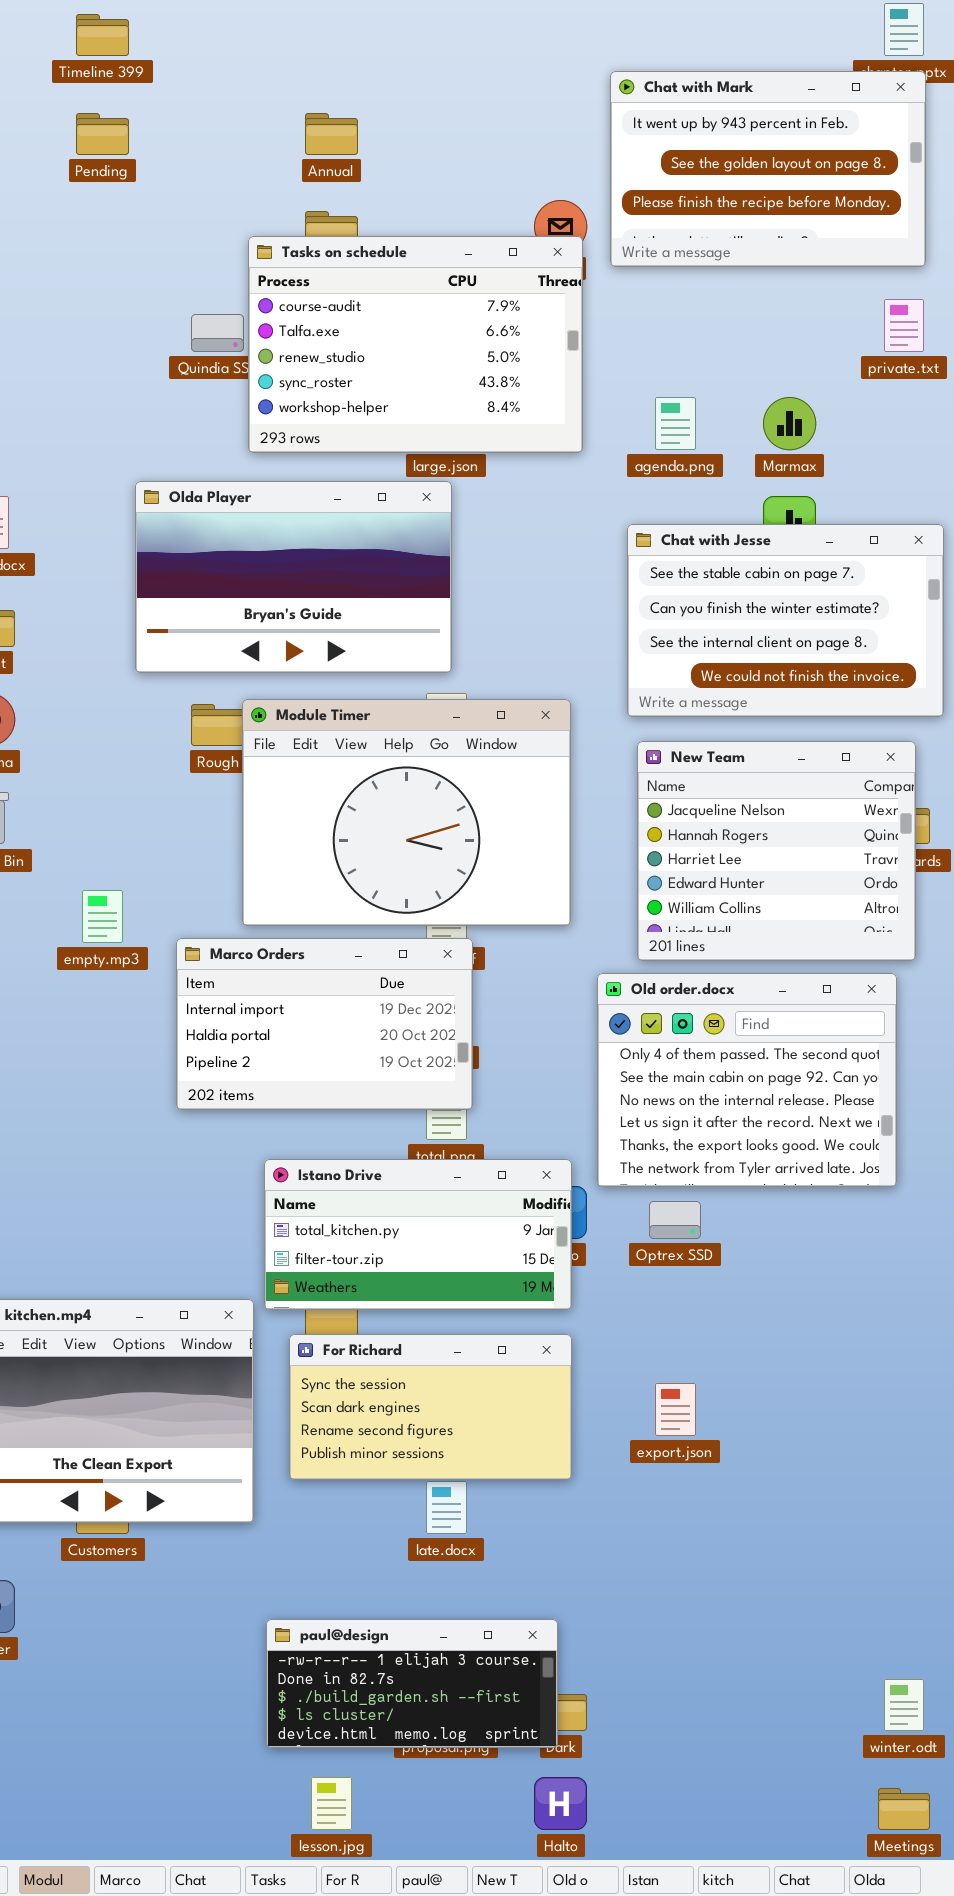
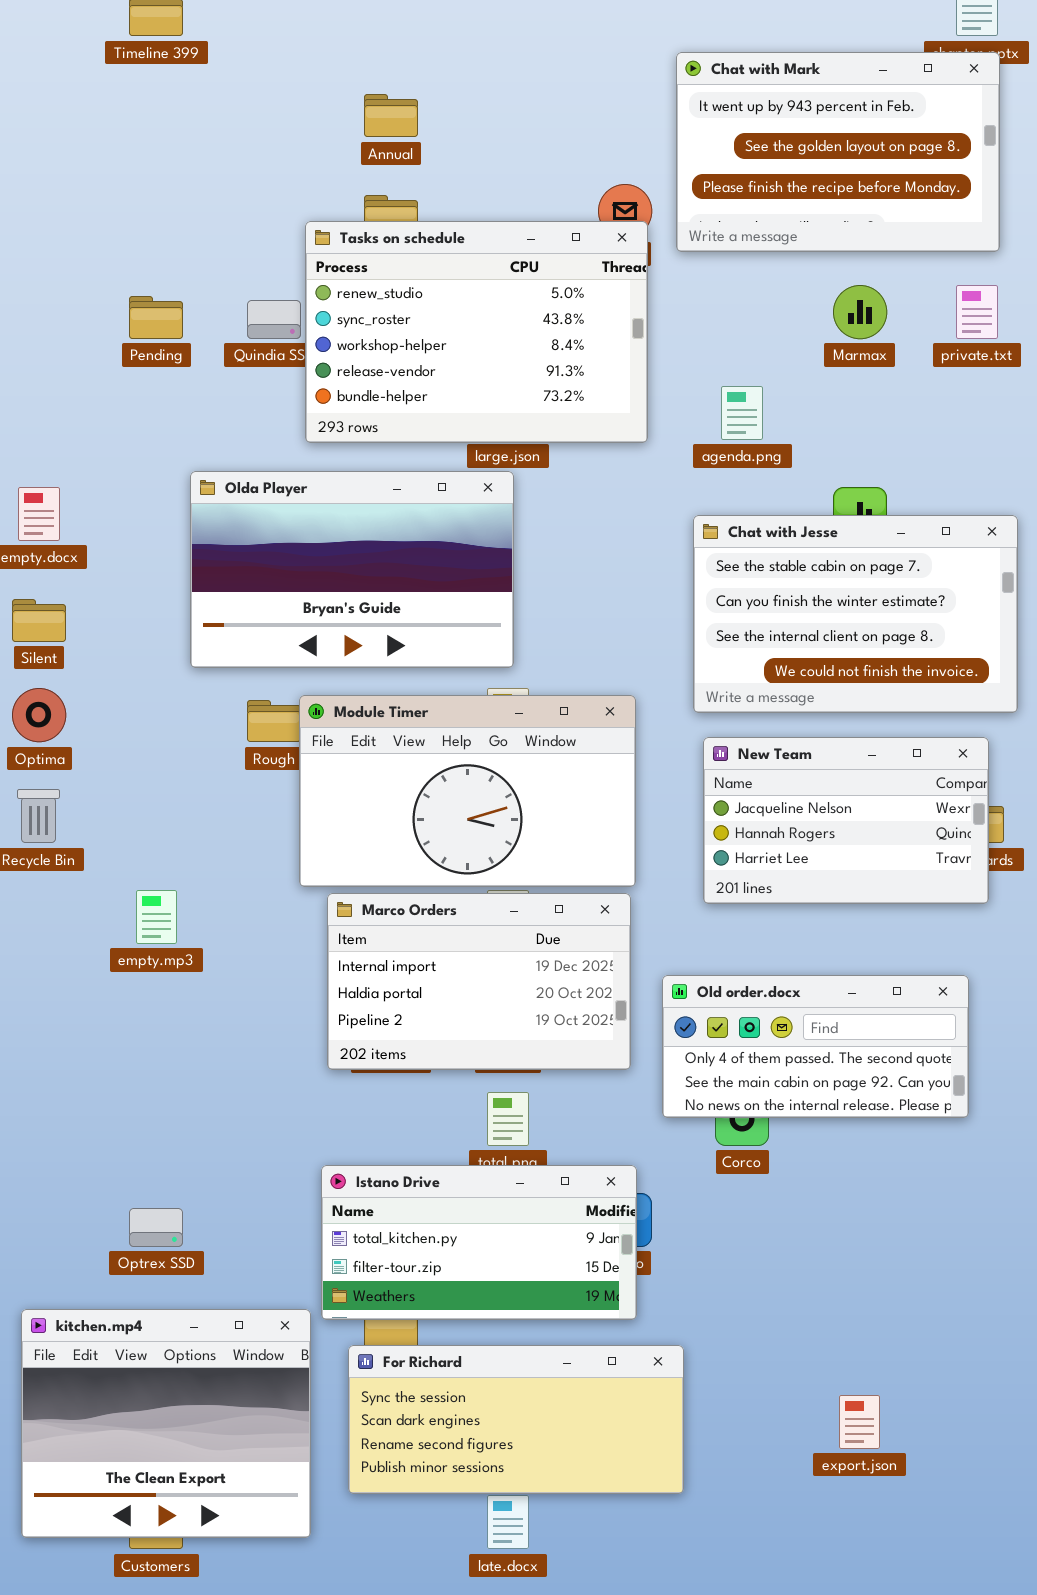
Pending: [76,113,129,155] -> [129,296,183,339], moved
Tasks on schedule: [248,236,583,453] -> [305,221,648,443], scrolled down 2 rows
Marmax: [763,397,816,450] -> [833,285,887,339], moved
Module Timer: [242,699,571,926] -> [299,695,636,887], resized
New Team: [637,741,916,961] -> [703,737,989,904], resized
Marco Orders: [176,938,473,1110] -> [327,893,631,1070], moved
Old order.docx: [597,973,897,1187] -> [662,975,969,1118], resized
Optrex SSD: [649,1201,701,1239] -> [129,1208,183,1247], moved
For Richard: [289,1334,572,1480] -> [348,1345,684,1494], resized
export.json: [655,1383,696,1436] -> [839,1395,880,1449], moved

